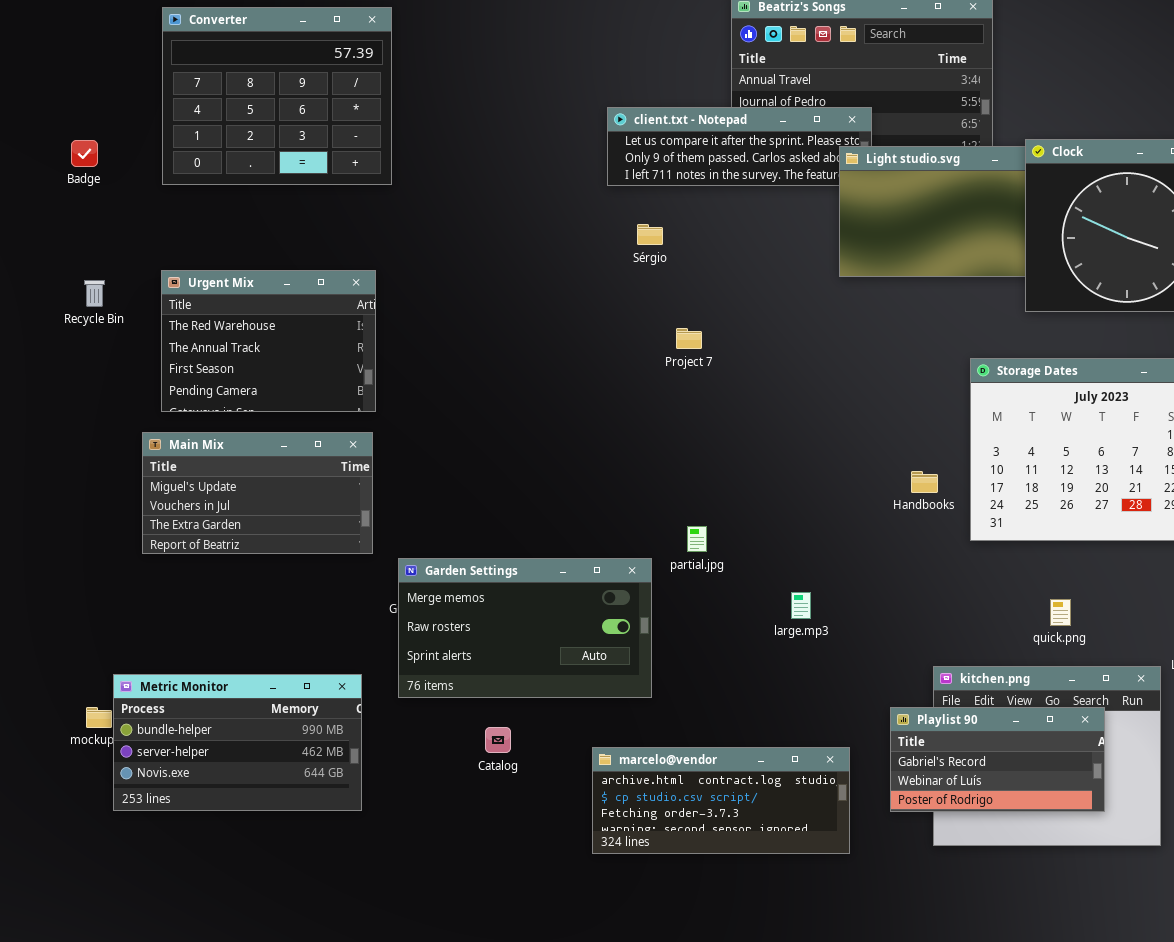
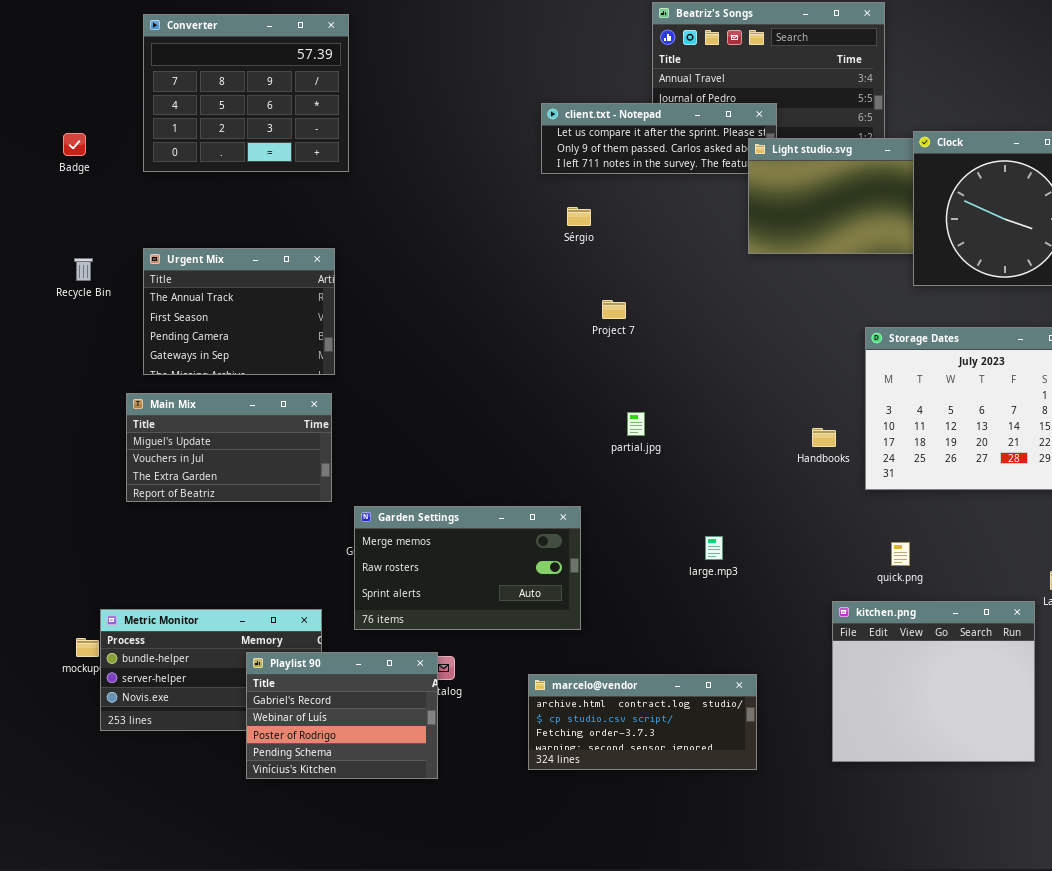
Urgent Mix: [161,270,376,412] -> [143,248,335,375], scrolled down 1 row
partial.jpg: [687,526,707,552] -> [627,412,645,436], moved
quick.png: [1050,599,1071,626] -> [891,542,910,566], moved
Playlist 90: [890,707,1105,812] -> [246,652,438,779], moved, resized

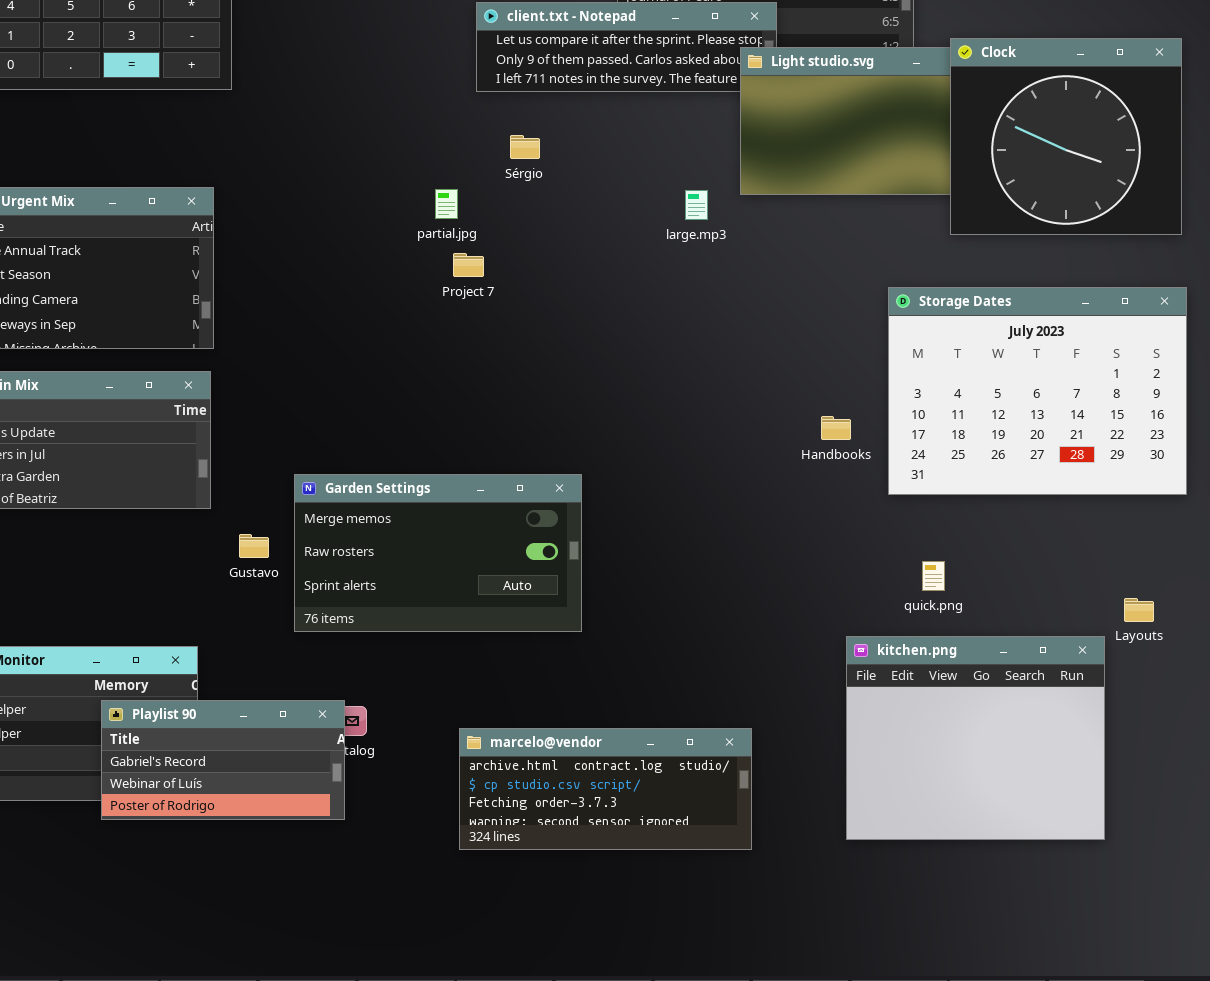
Project 7: [602,300,626,319] -> [453,253,484,277], moved
partial.jpg: [627,412,645,436] -> [435,189,458,219], moved
Garden Settings: [354,506,581,630] -> [294,474,582,632], moved
large.mp3: [705,536,723,560] -> [685,190,708,220], moved
Playlist 90: [246,652,438,779] -> [101,700,345,820], resized

